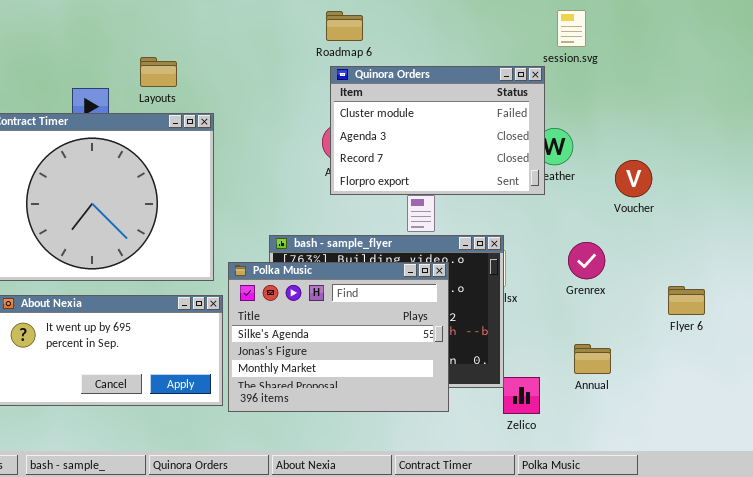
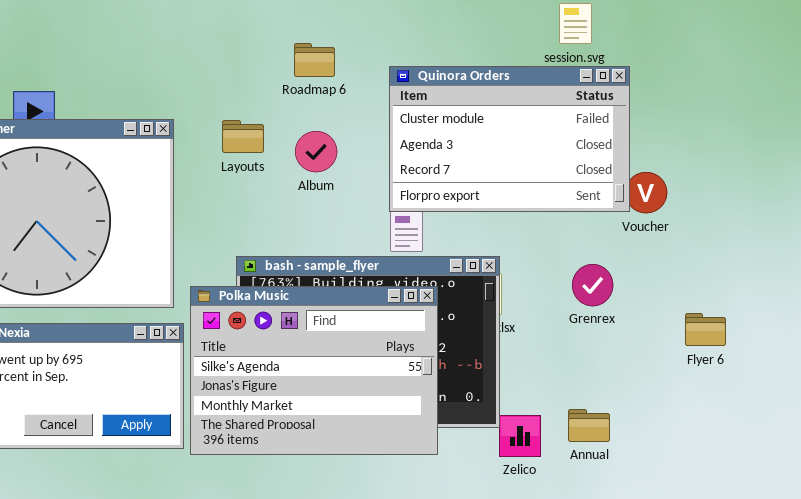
Roadmap 6: [326,11,363,41] -> [294,43,335,77], moved
Layouts: [140,57,177,87] -> [222,120,264,153], moved
Quinora Orders: [330,66,545,195] -> [389,66,630,212], moved
Annual: [574,344,611,374] -> [568,409,610,442], moved

